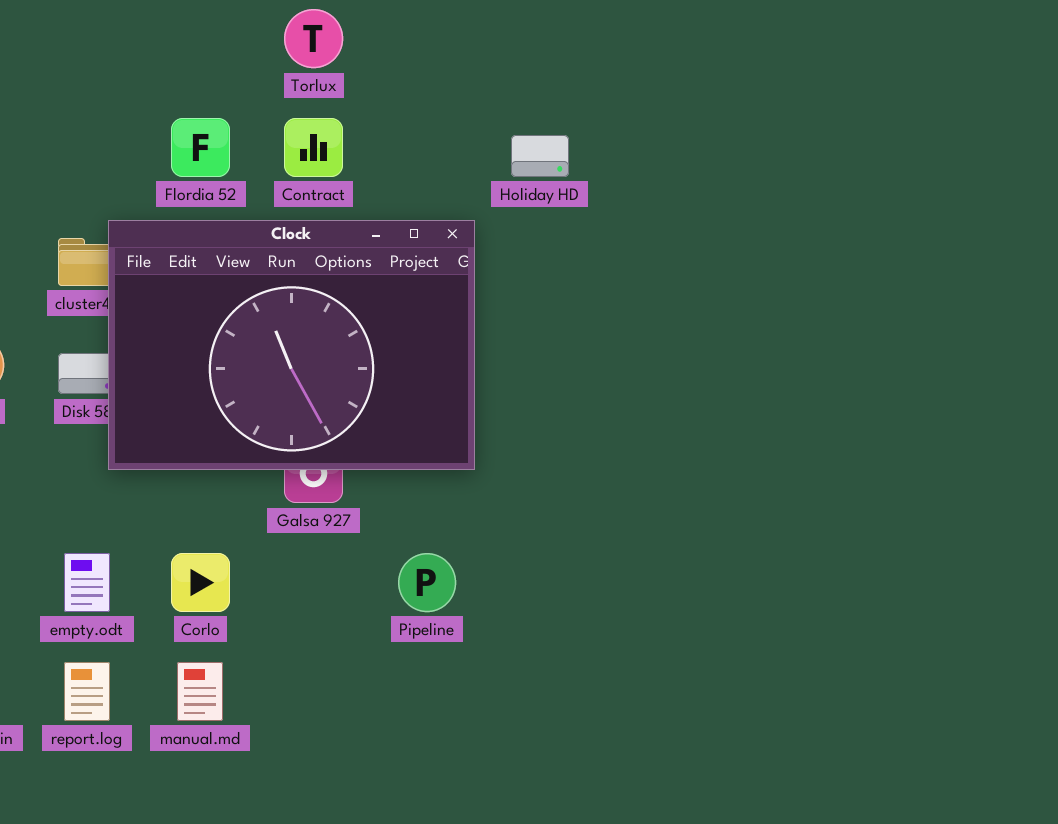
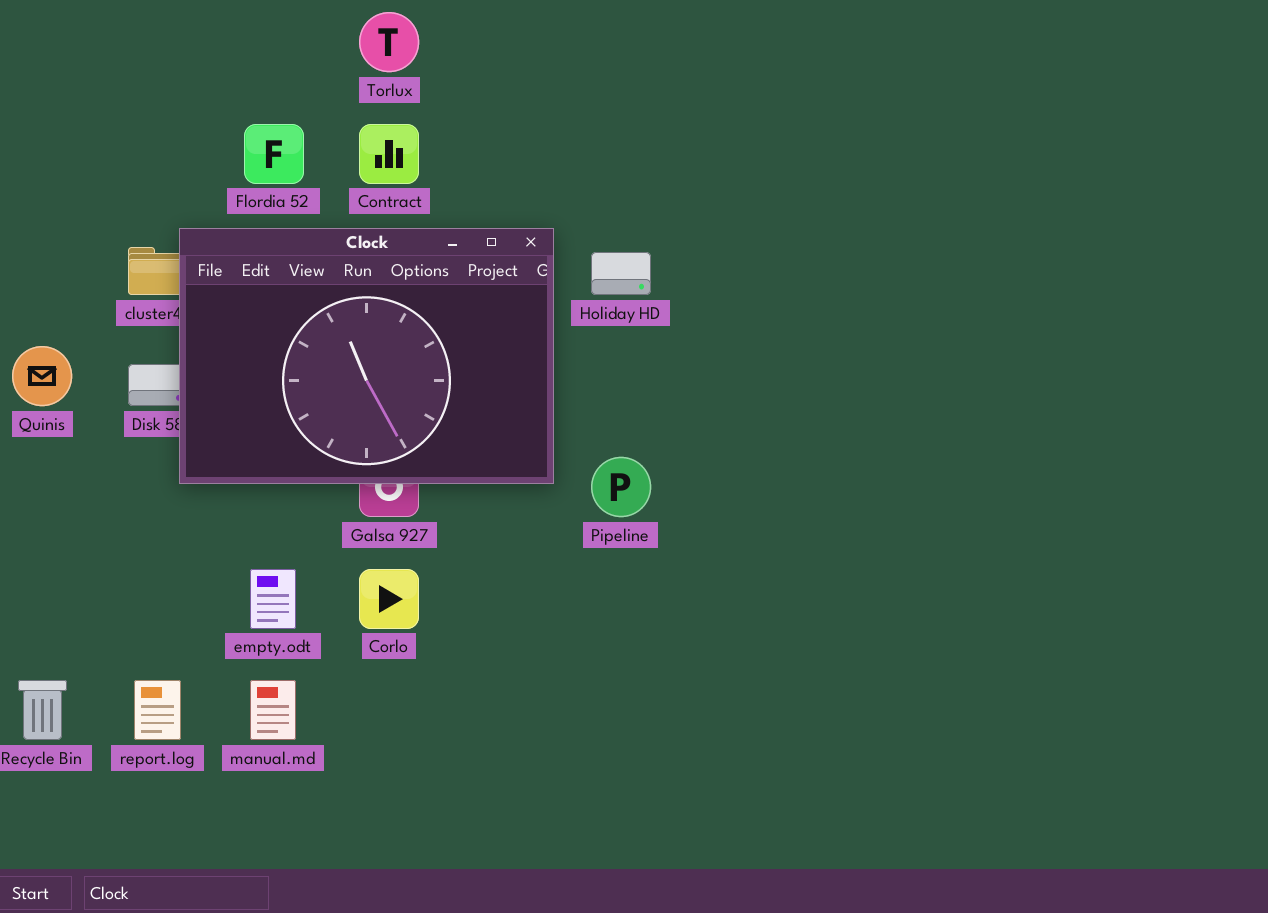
Holiday HD: [511,135,569,177] -> [591,252,651,295], moved
empty.odt: [64,553,110,612] -> [250,569,296,629], moved
Corlo: [171,553,230,612] -> [359,569,419,629], moved
Pipeline: [398,553,456,612] -> [591,457,651,517], moved

